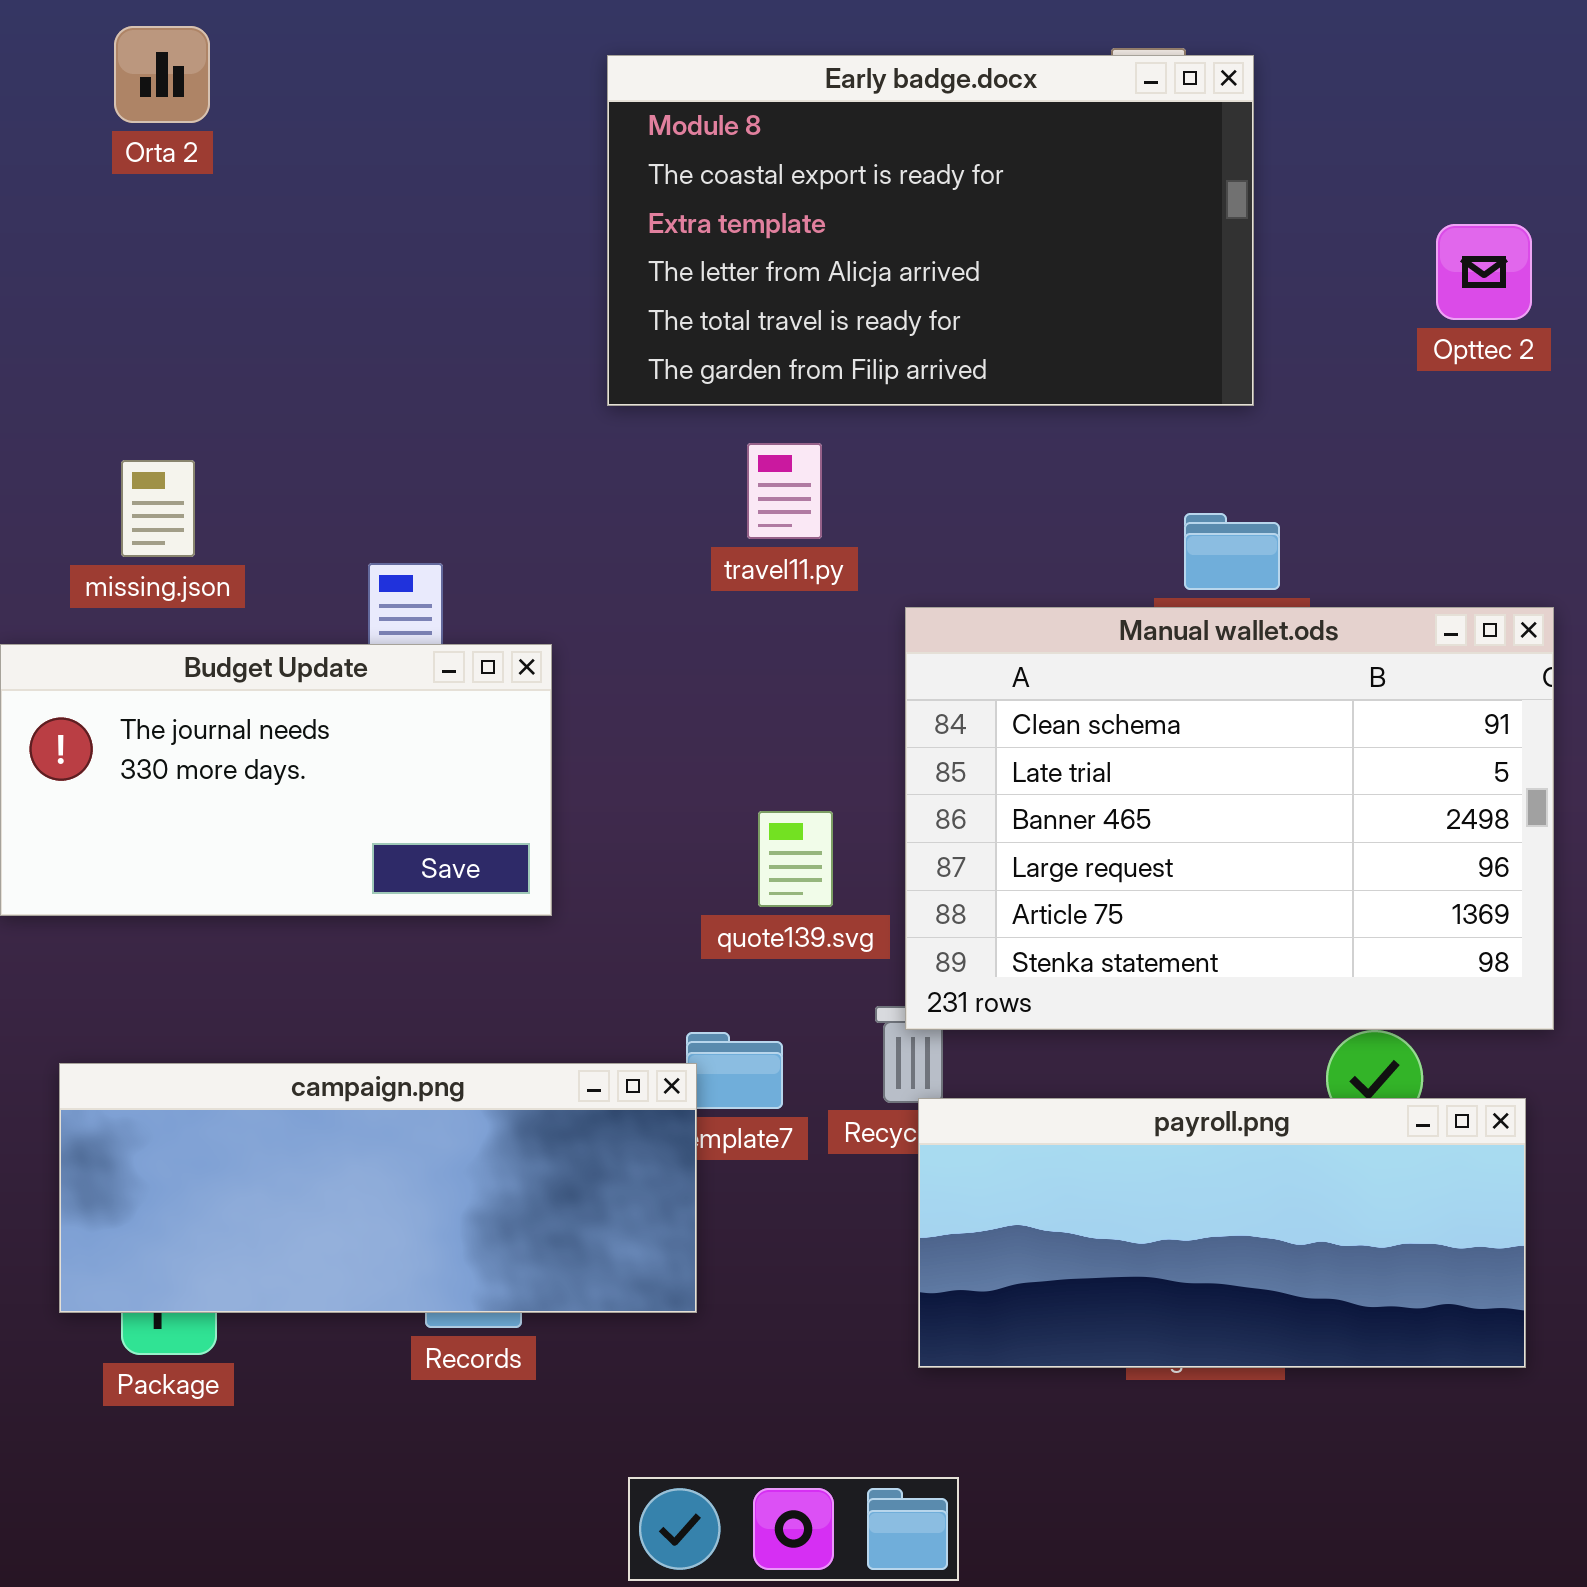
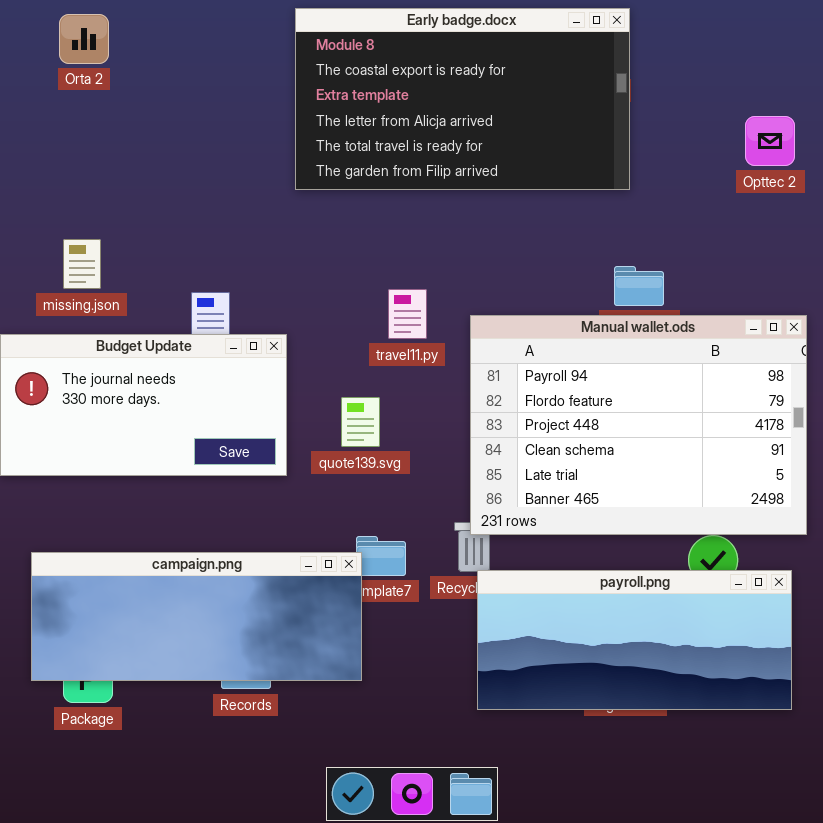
Early badge.docx: [607,55,1254,406] -> [295,8,630,190], moved
travel11.py: [747,443,822,539] -> [388,289,427,339], moved
Manual wallet.ods: [905,607,1554,1030] -> [470,315,807,535], scrolled up 3 rows
quote139.svg: [758,811,833,907] -> [341,397,380,447], moved

